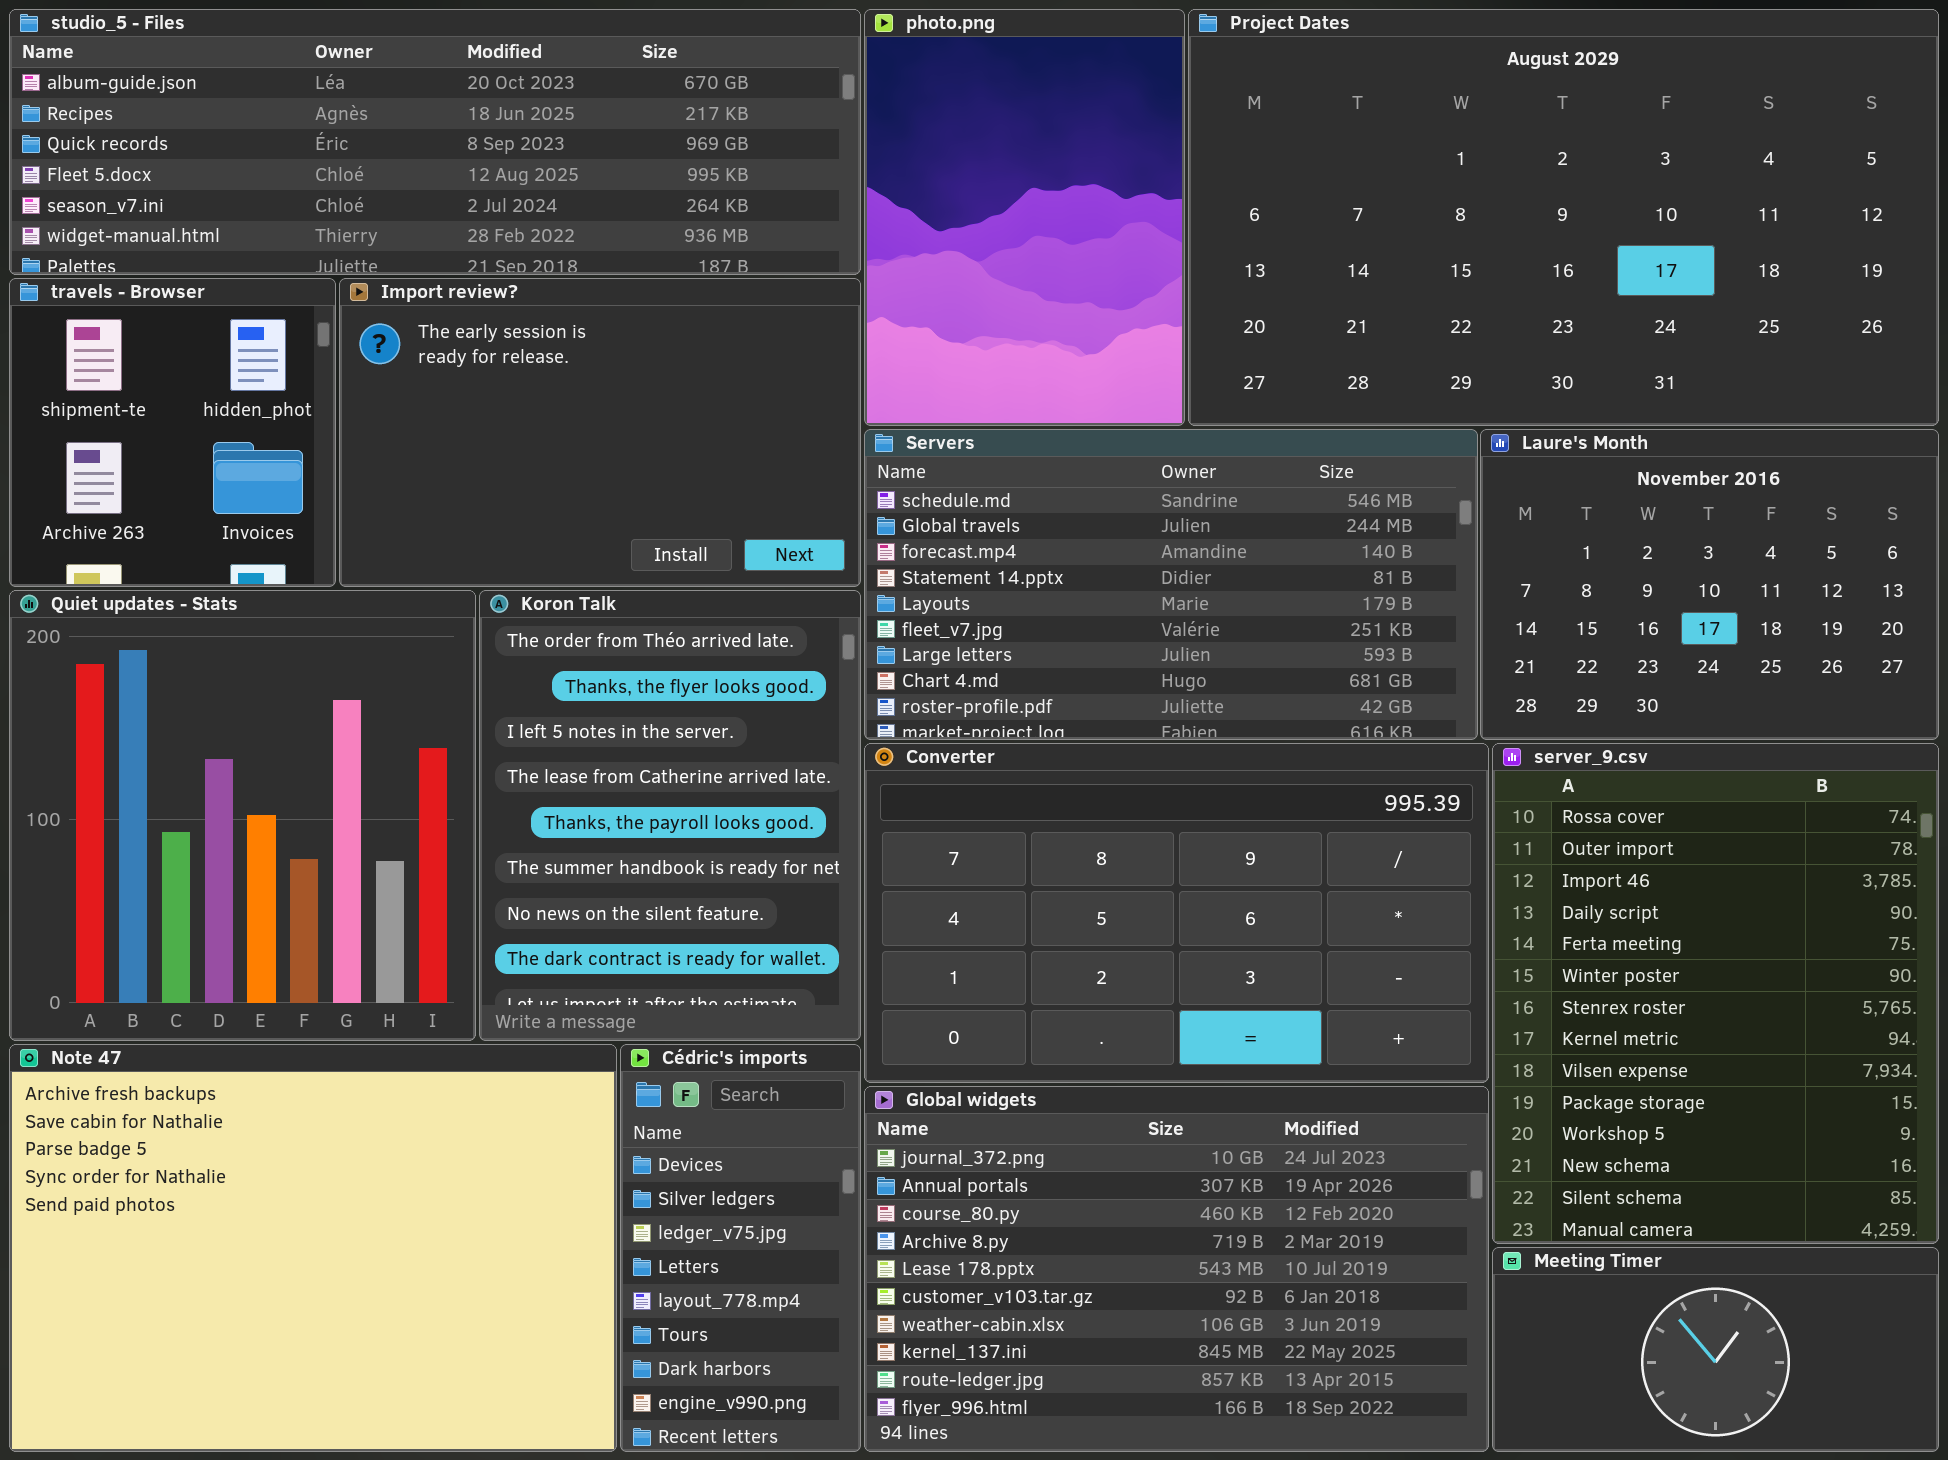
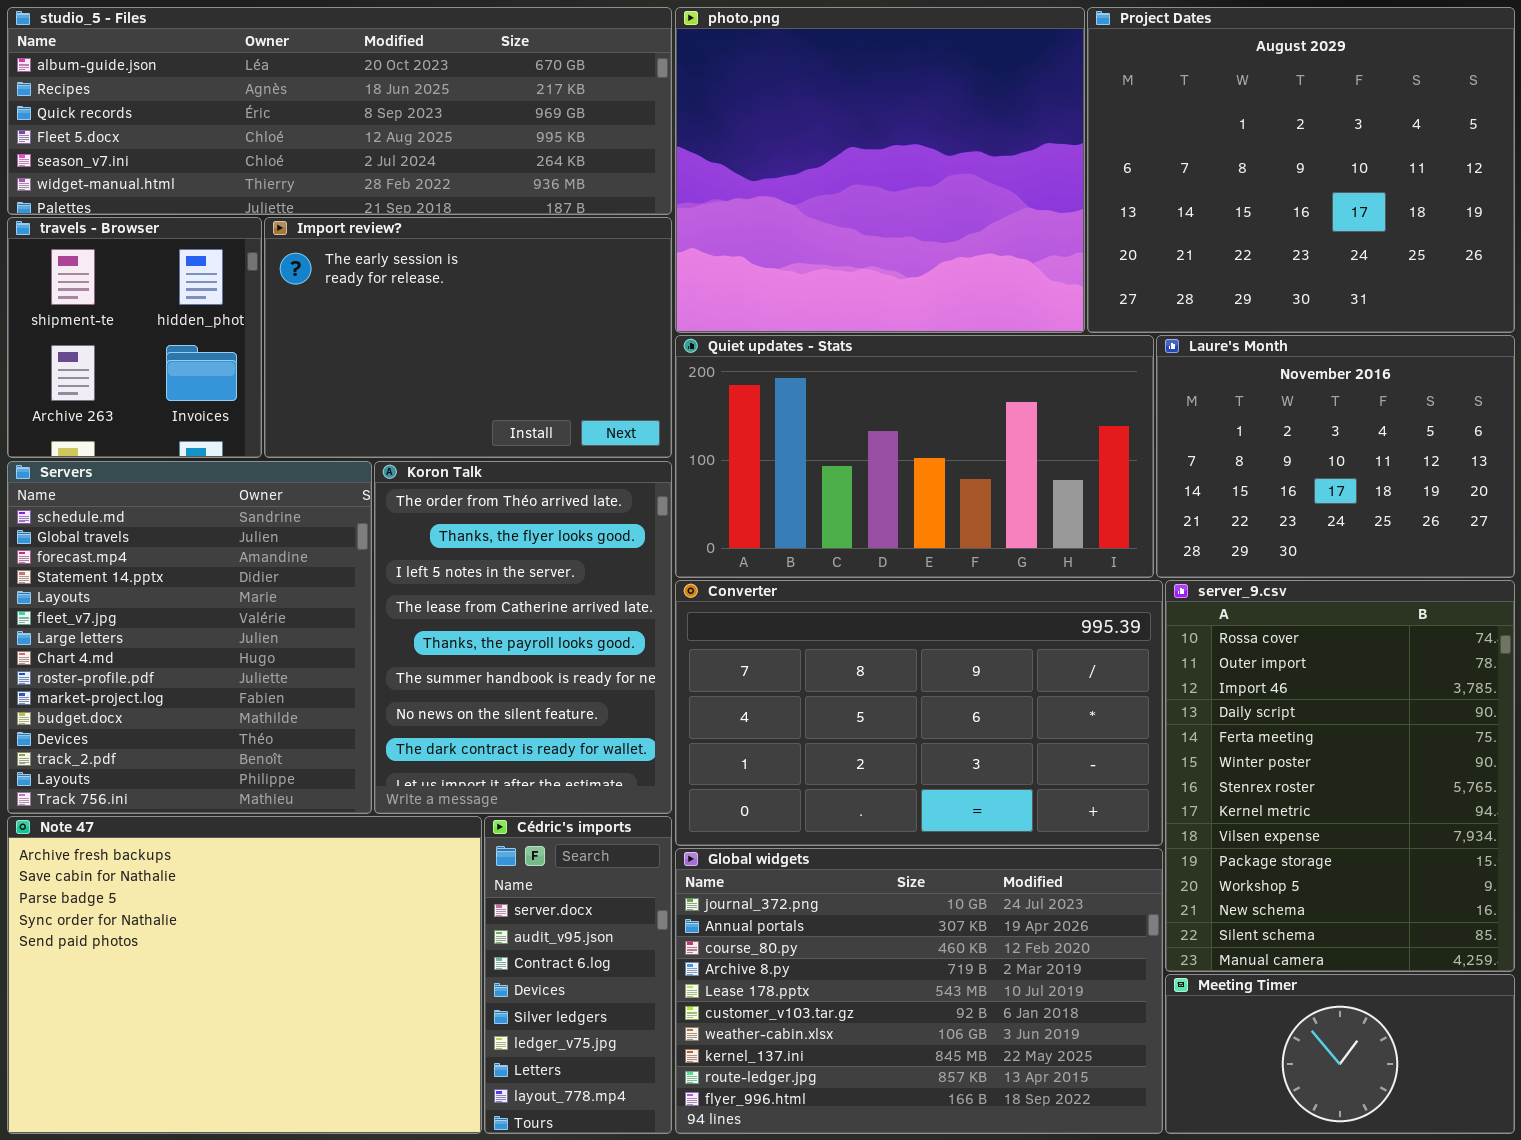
photo.png: [864,9,1185,426] -> [675,7,1085,333], resized
Project Dates: [1188,9,1939,426] -> [1087,7,1515,333], resized
Servers: [864,429,1478,740] -> [7,461,372,814], moved, resized
Quiet updates - Stats: [9,590,476,1041] -> [675,335,1154,578], moved, resized
Cédric's imports: [620,1044,861,1452] -> [484,816,672,1134], scrolled up 3 rows

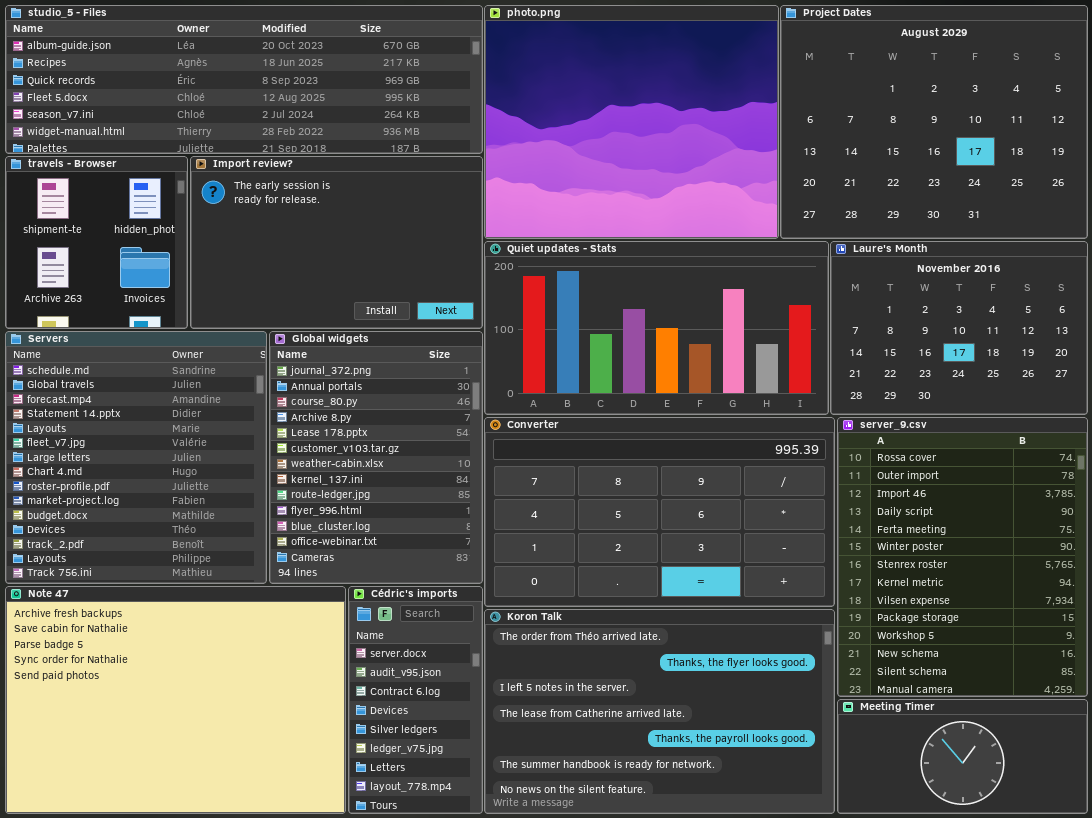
Koron Talk: [374,461,672,814] -> [484,609,835,814], moved, resized
Global widgets: [675,848,1163,1134] -> [269,331,483,584], moved, resized

